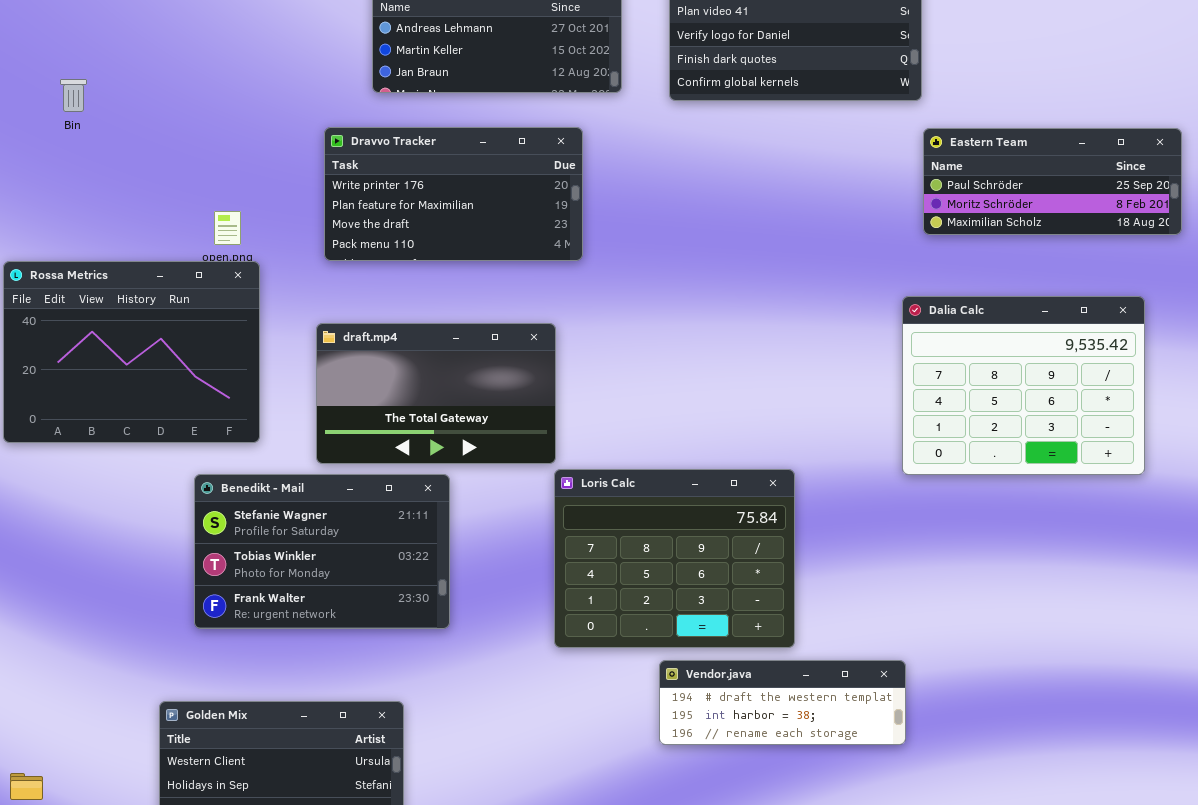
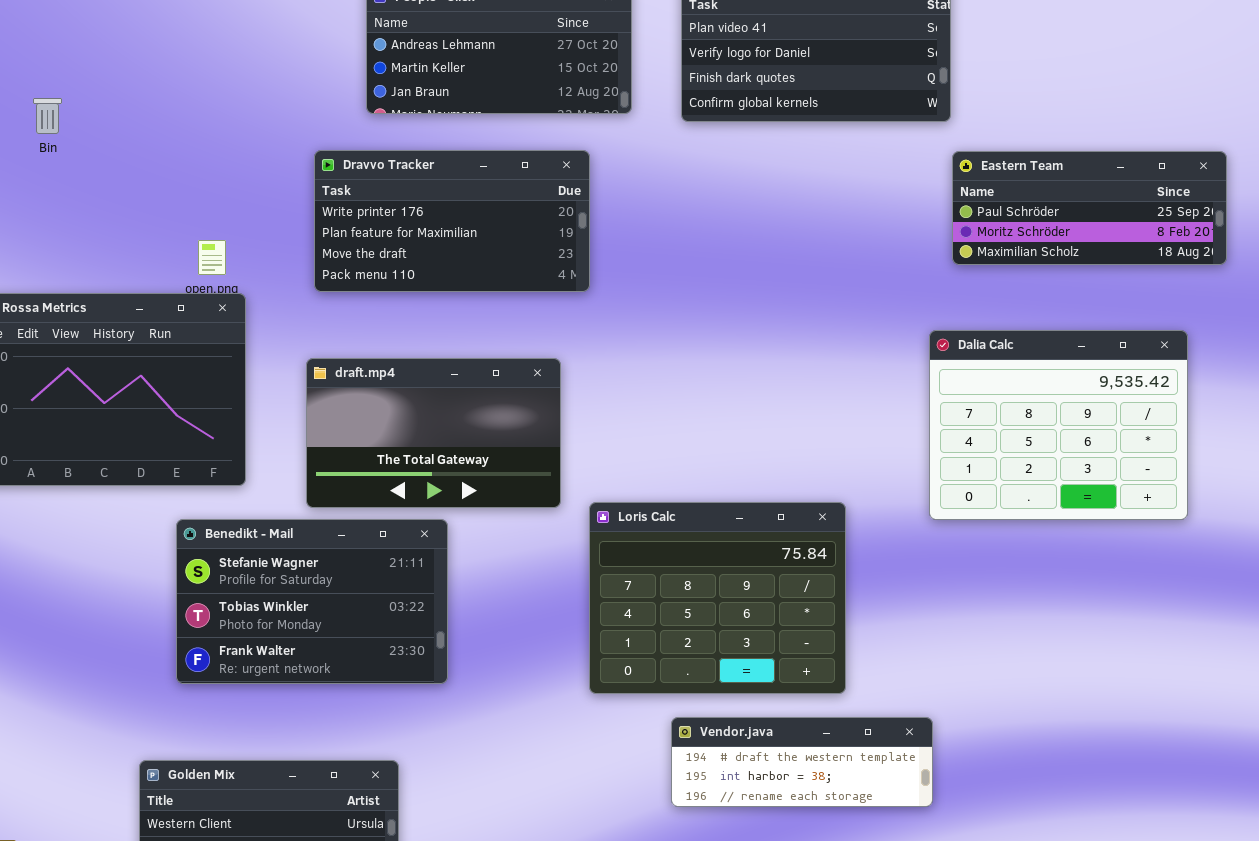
Loris Calc: [554,469,795,648] -> [589,502,846,694], moved

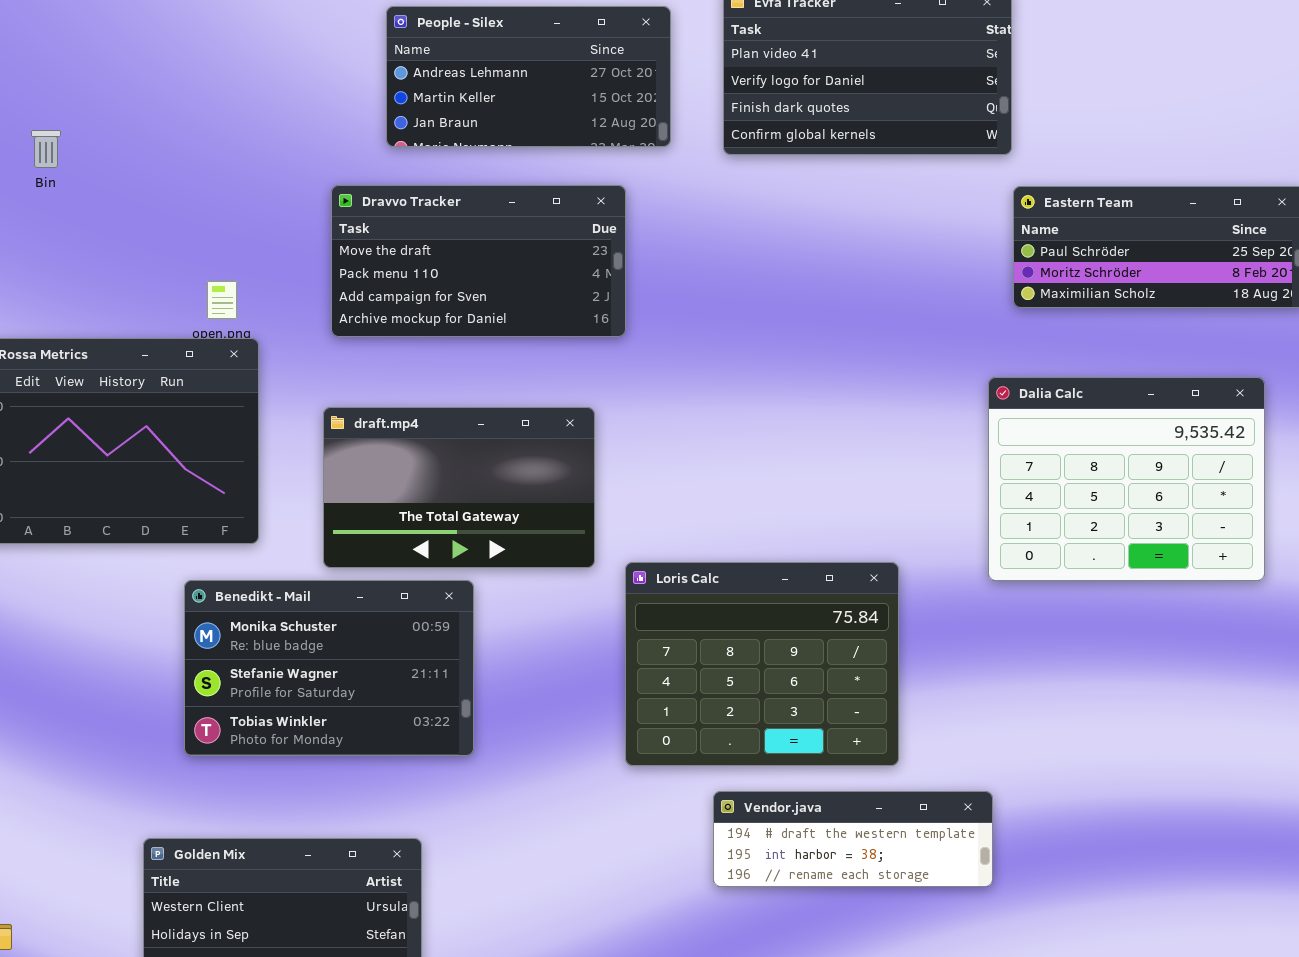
Dravvo Tracker: [314,150,590,292] -> [331,185,626,337], scrolled down 2 rows
Benedikt - Mail: [176,519,448,684] -> [184,580,474,756], scrolled up 1 row

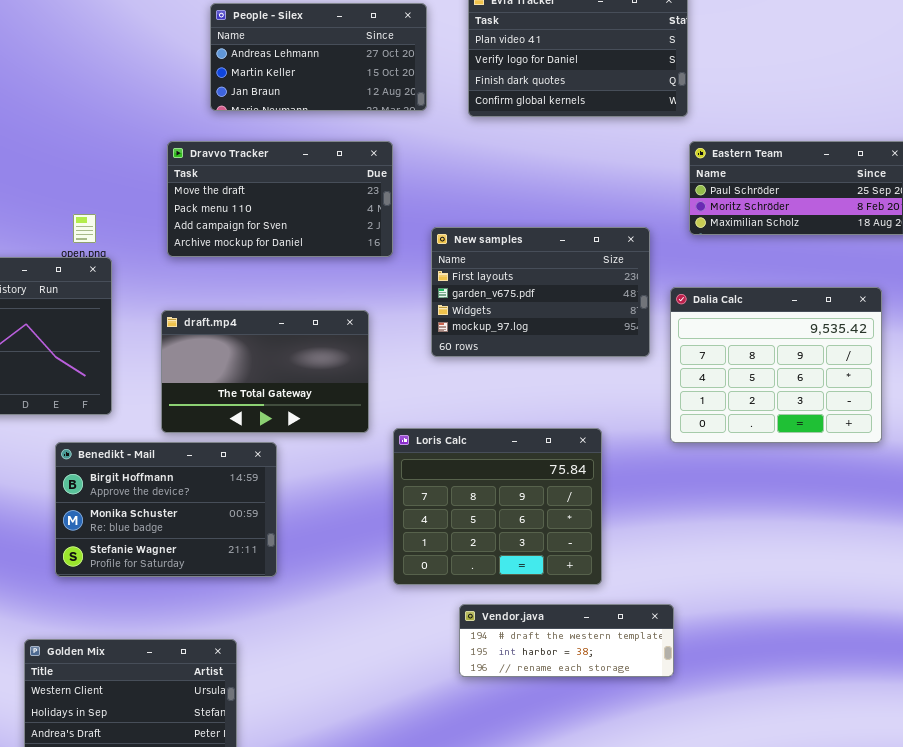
New samples: none -> [431,227,650,357], opened
Benedikt - Mail: [184,580,474,756] -> [55,442,277,577], scrolled up 1 row

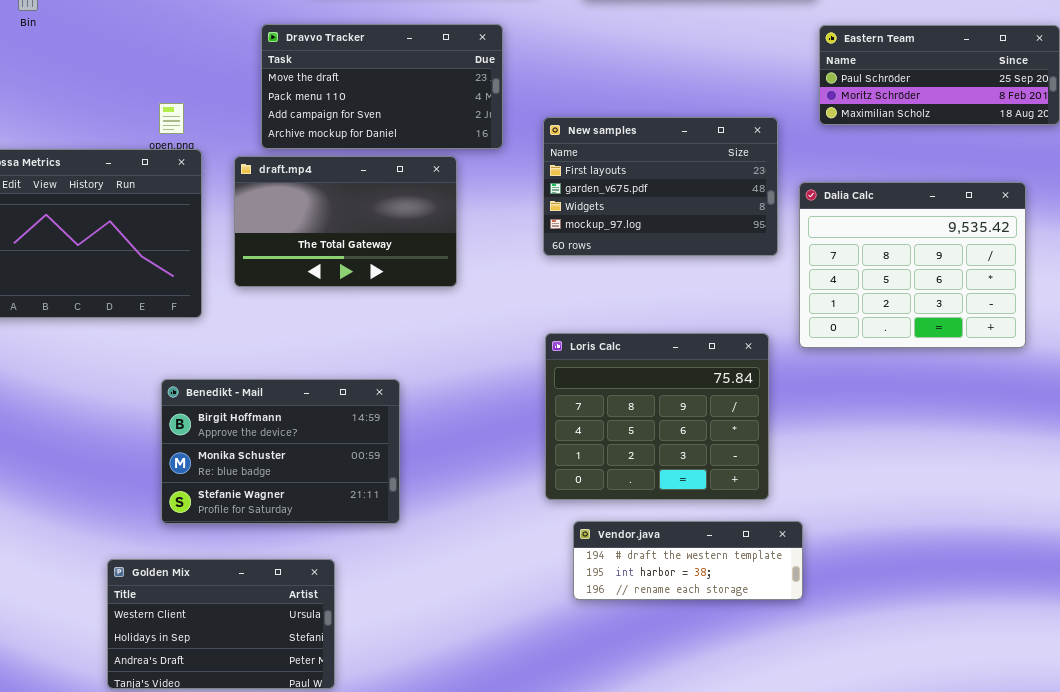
draft.mp4: [161,310,369,433] -> [234,156,457,287], moved
Loris Calc: [393,428,602,585] -> [545,333,769,500], moved
Benedikt - Mail: [55,442,277,577] -> [161,379,400,524], moved

